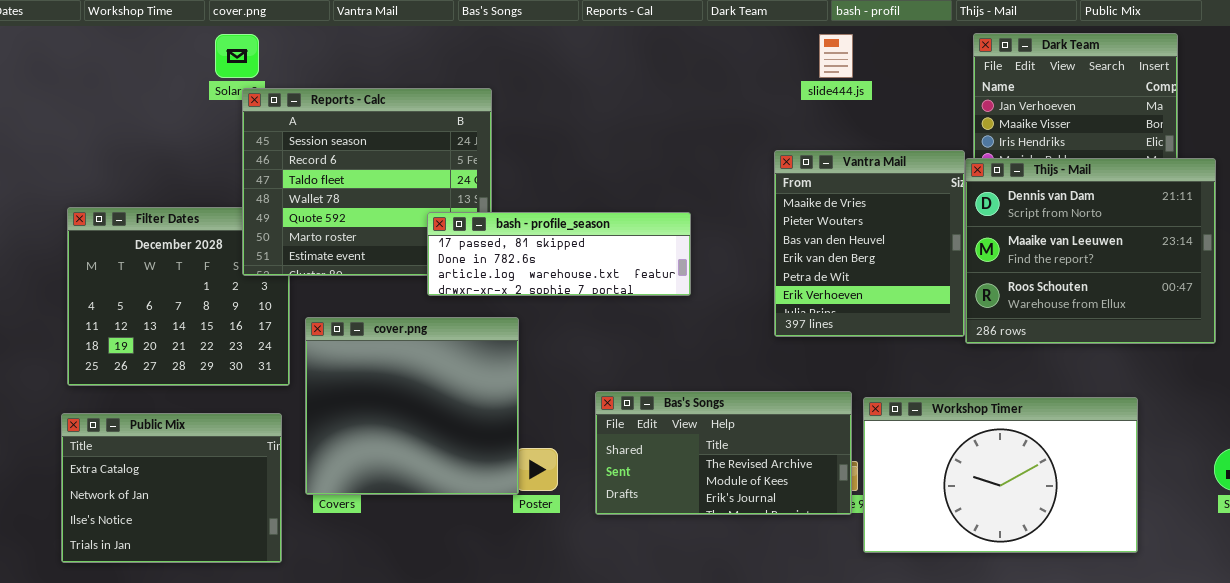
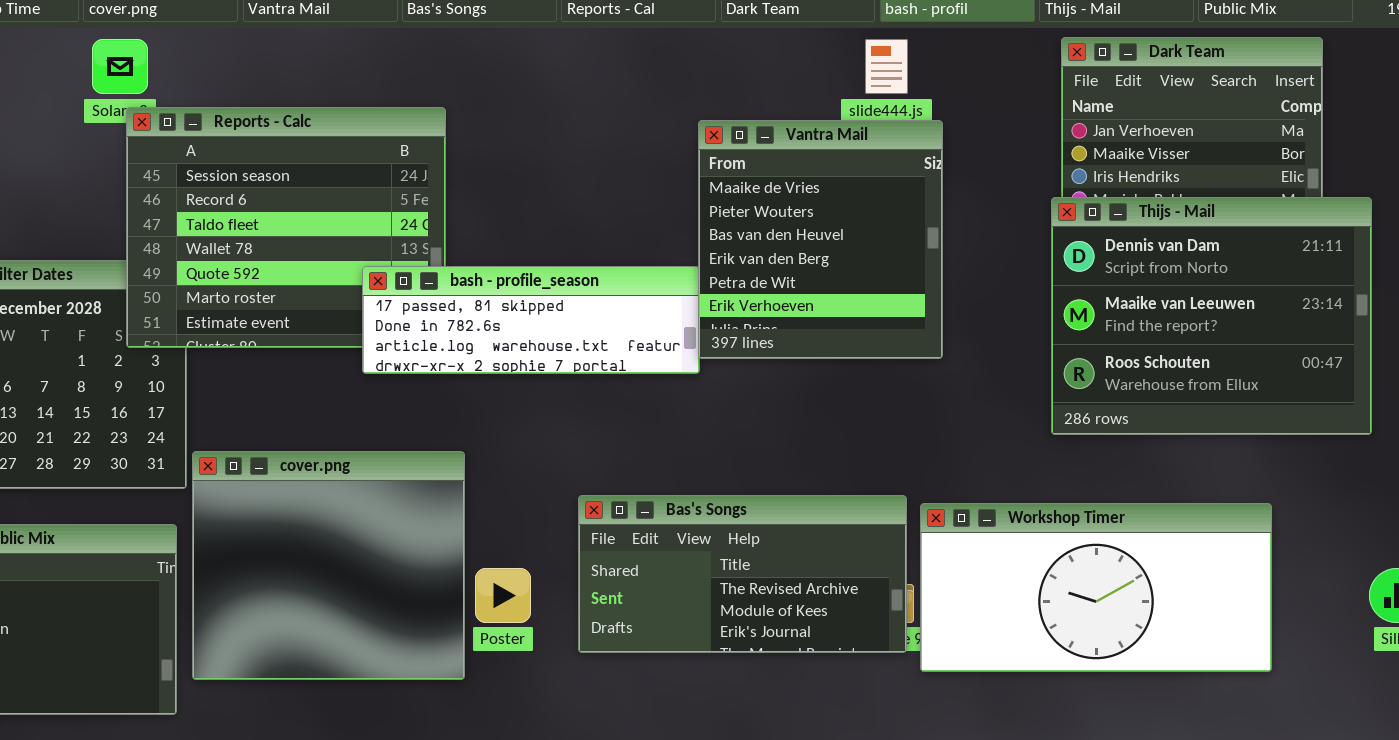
Vantra Mail: [774,150,965,337] -> [698,120,943,359], moved
cover.png: [305,317,519,495] -> [192,451,465,680], moved
Workshop Timer: [863,397,1138,553] -> [920,503,1272,672], resized

